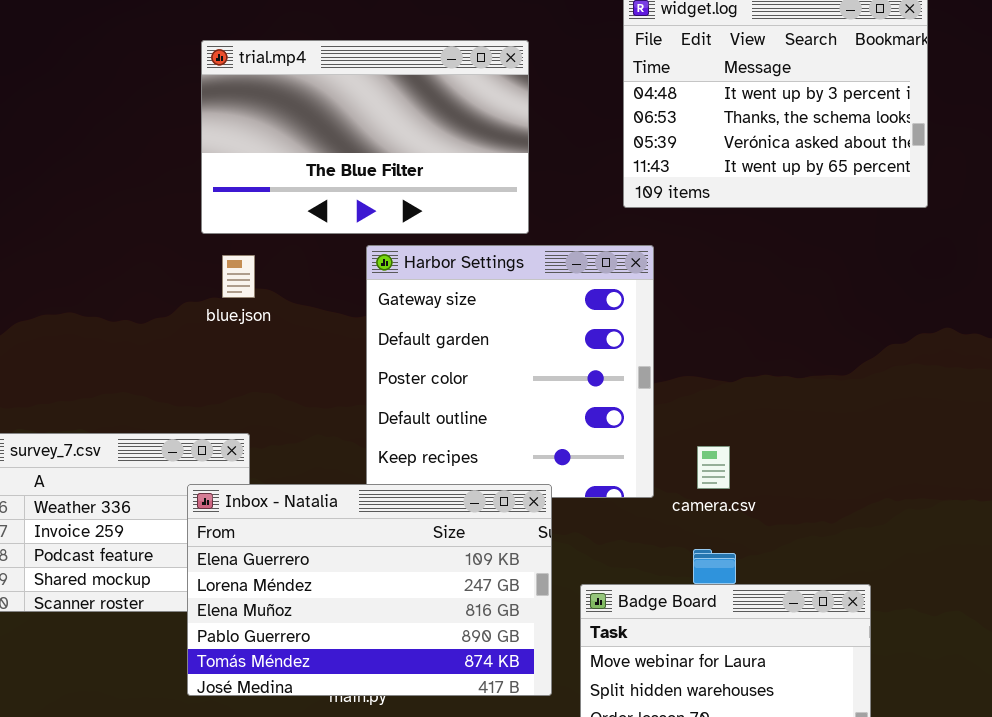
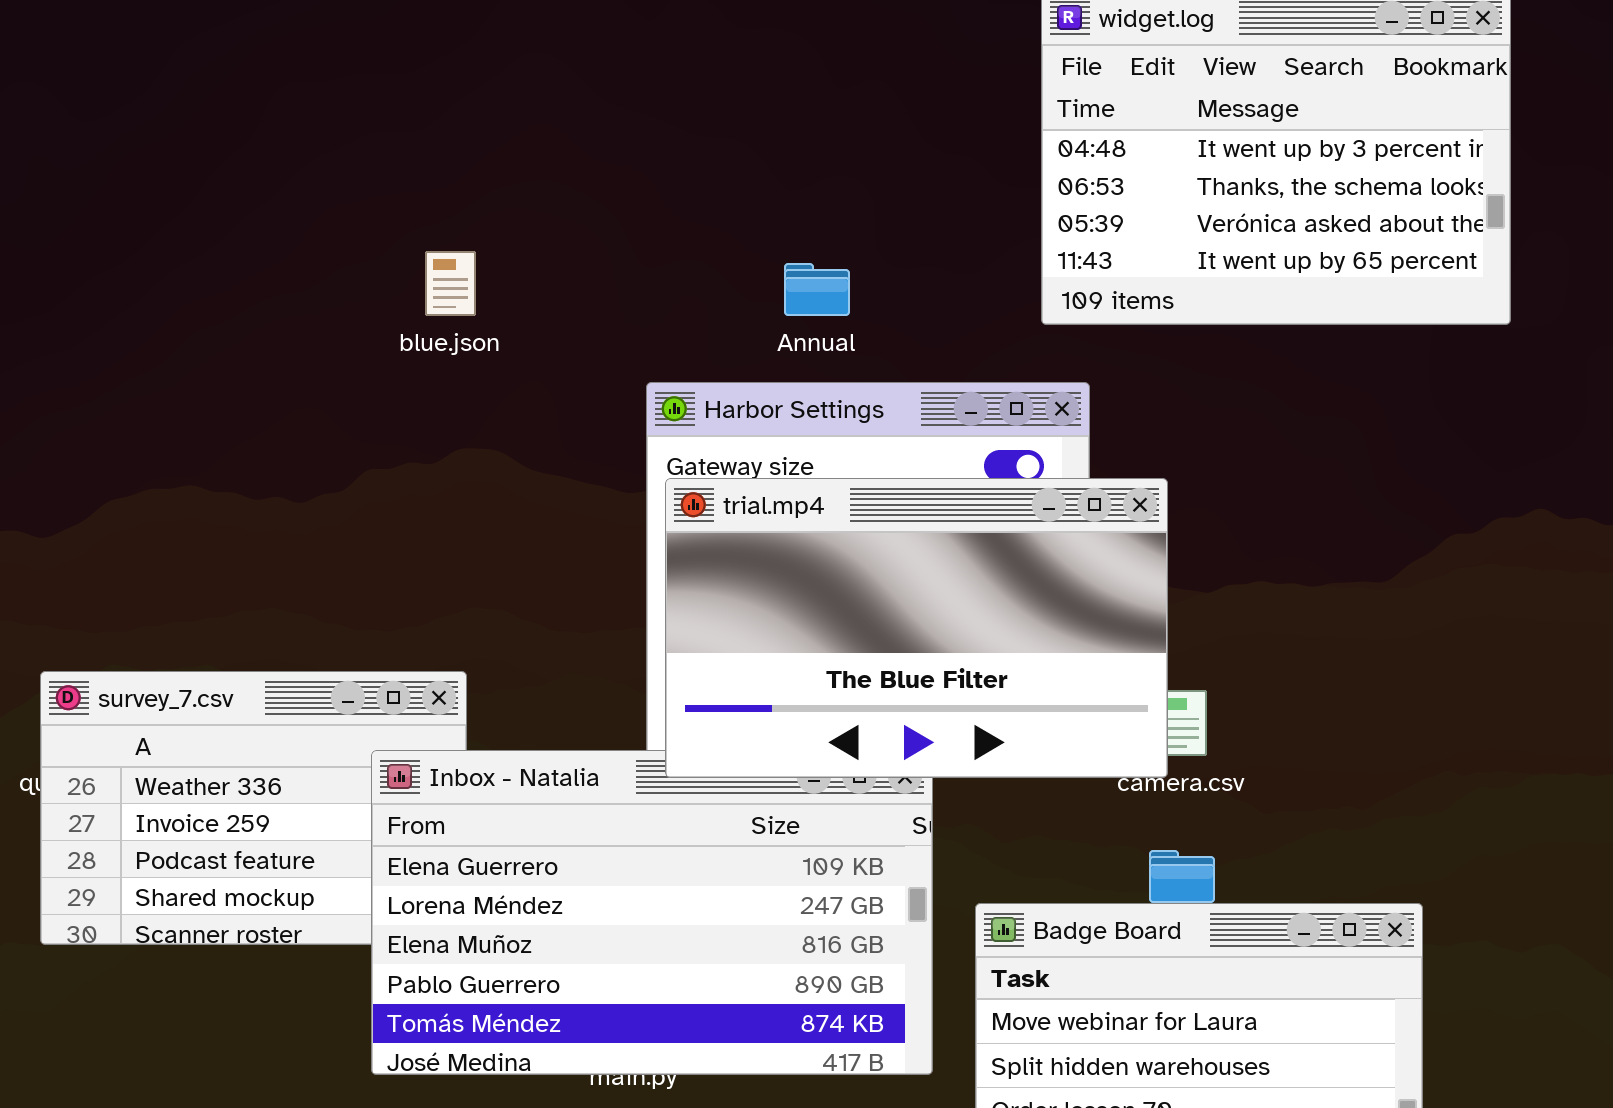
trial.mp4: [201,40,529,234] -> [665,478,1168,778], moved
blue.json: [222,255,255,298] -> [425,251,476,316], moved

